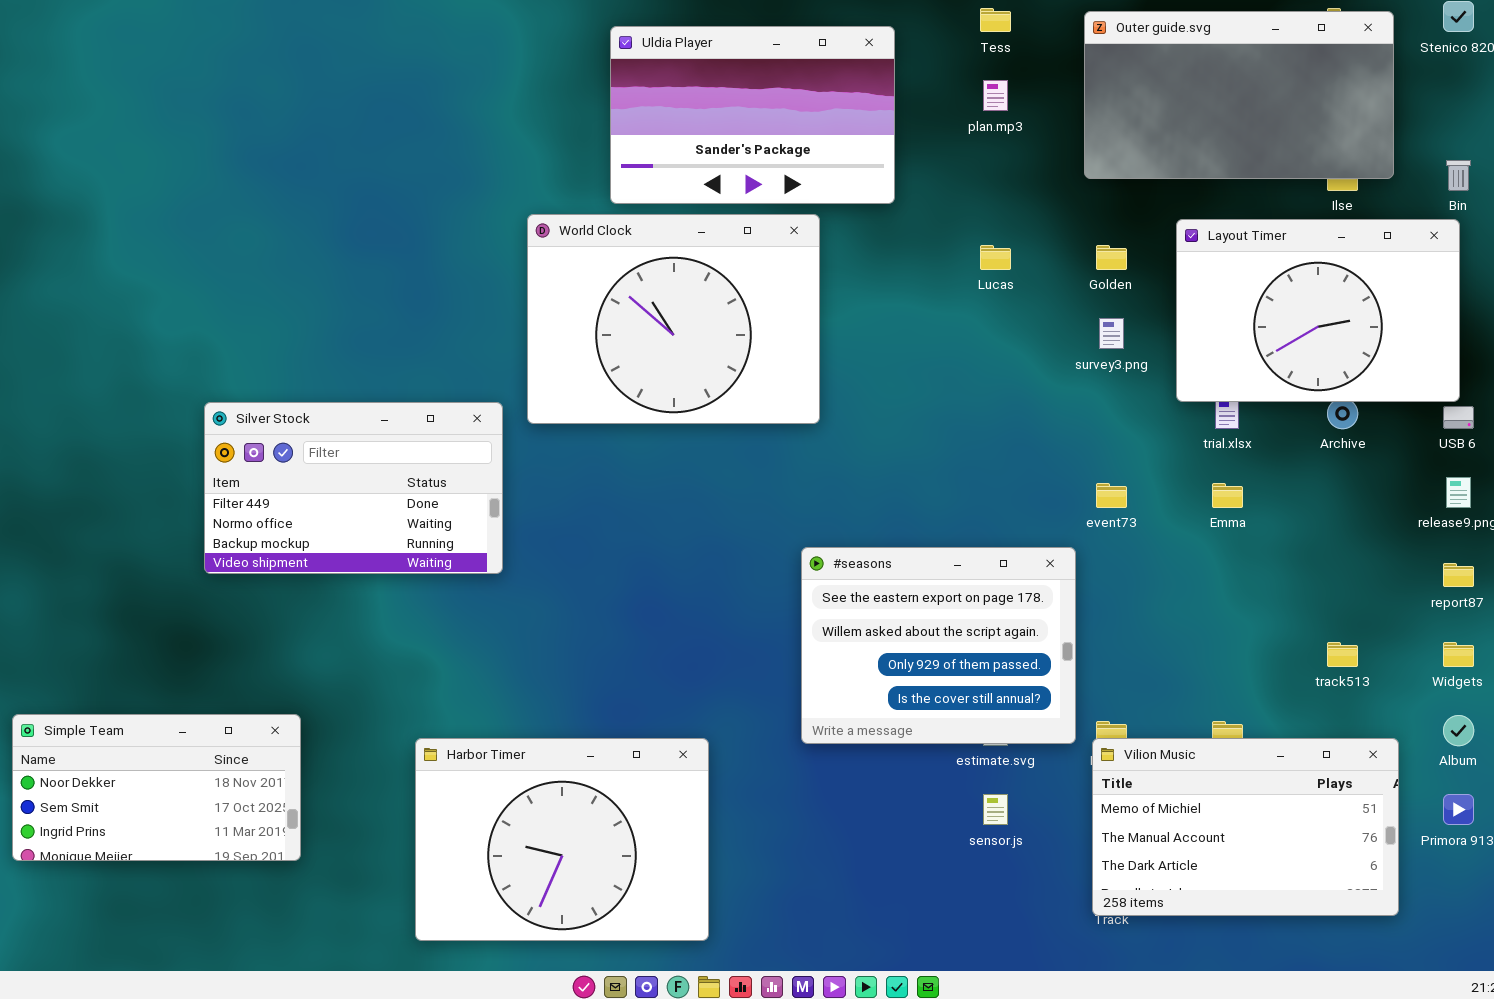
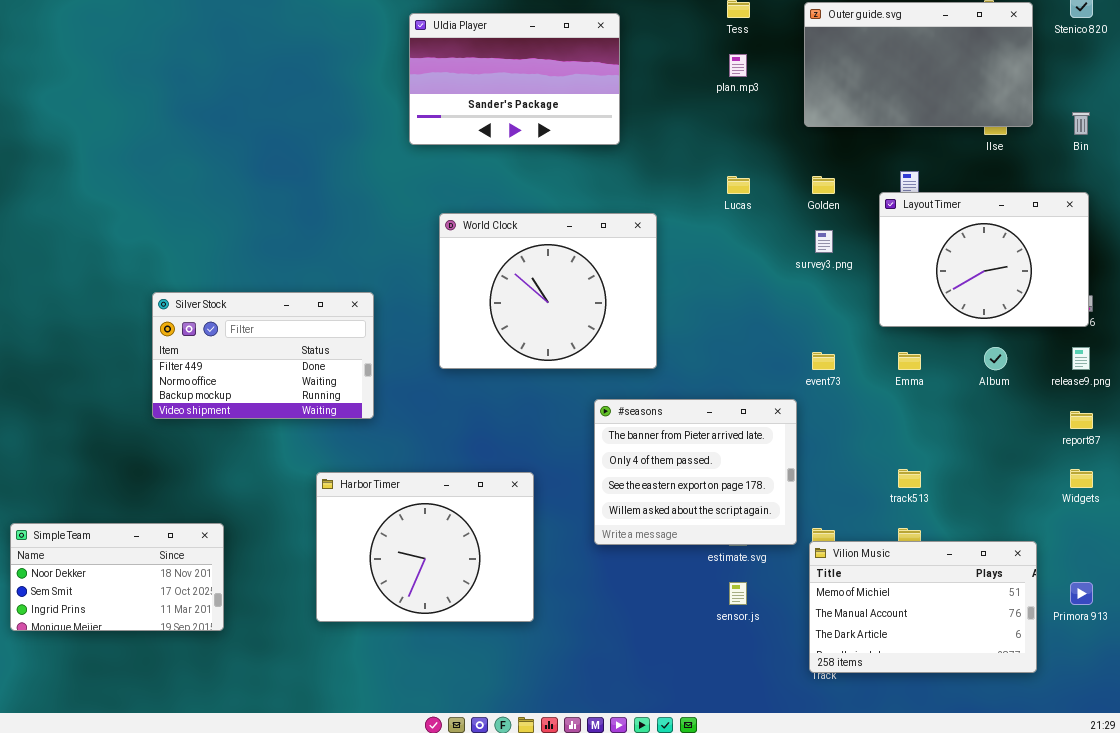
Uldia Player: [610,26,895,204] -> [409,13,620,145], moved
World Clock: [527,214,820,424] -> [439,213,657,369], moved
Layout Timer: [1176,219,1460,402] -> [879,192,1089,327], moved
#seasons: [801,547,1076,744] -> [594,399,797,545], scrolled up 2 rows
track513: [1327,642,1358,667] -> [898,469,921,488], moved
Album: [1443,715,1474,746] -> [984,347,1007,370], moved
Harbor Timer: [415,738,709,941] -> [316,472,534,622], moved

